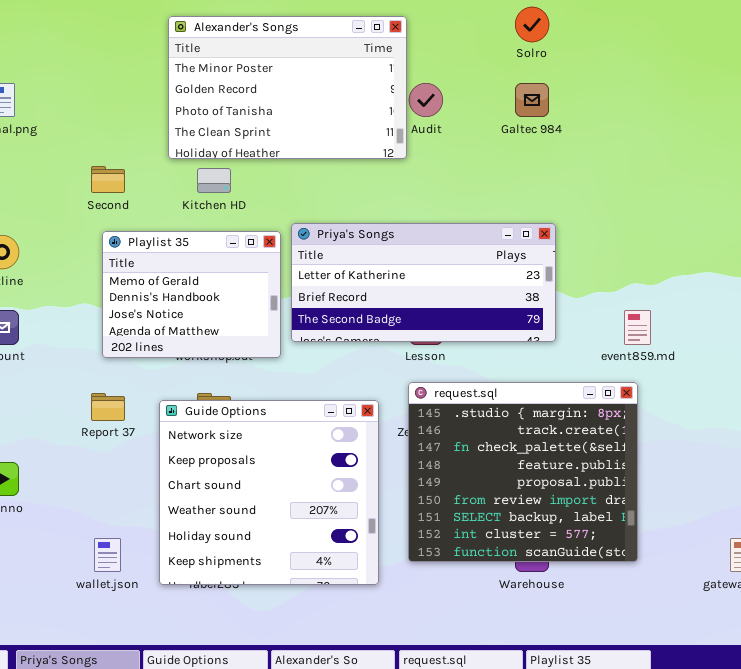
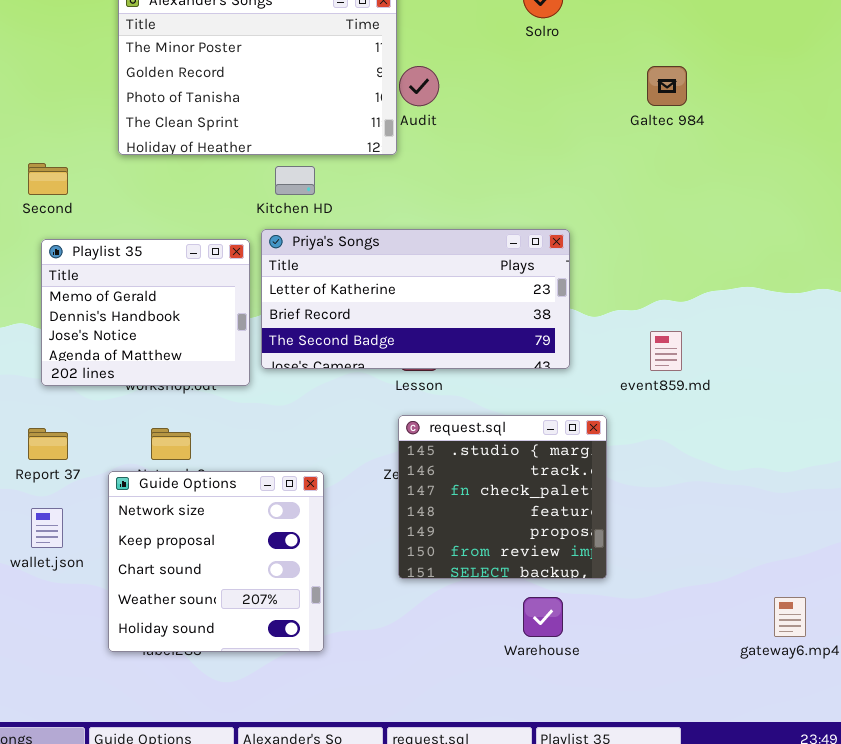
Galtec 984: [515,83,549,117] -> [647,66,687,106], moved
Kitchen HD: [197,168,231,193] -> [275,166,315,195], moved
request.sql: [408,382,638,562] -> [398,415,607,579], resized
Guide Options: [159,400,379,585] -> [108,471,324,652], resized
wallet.json: [94,538,121,572] -> [31,508,63,548], moved

